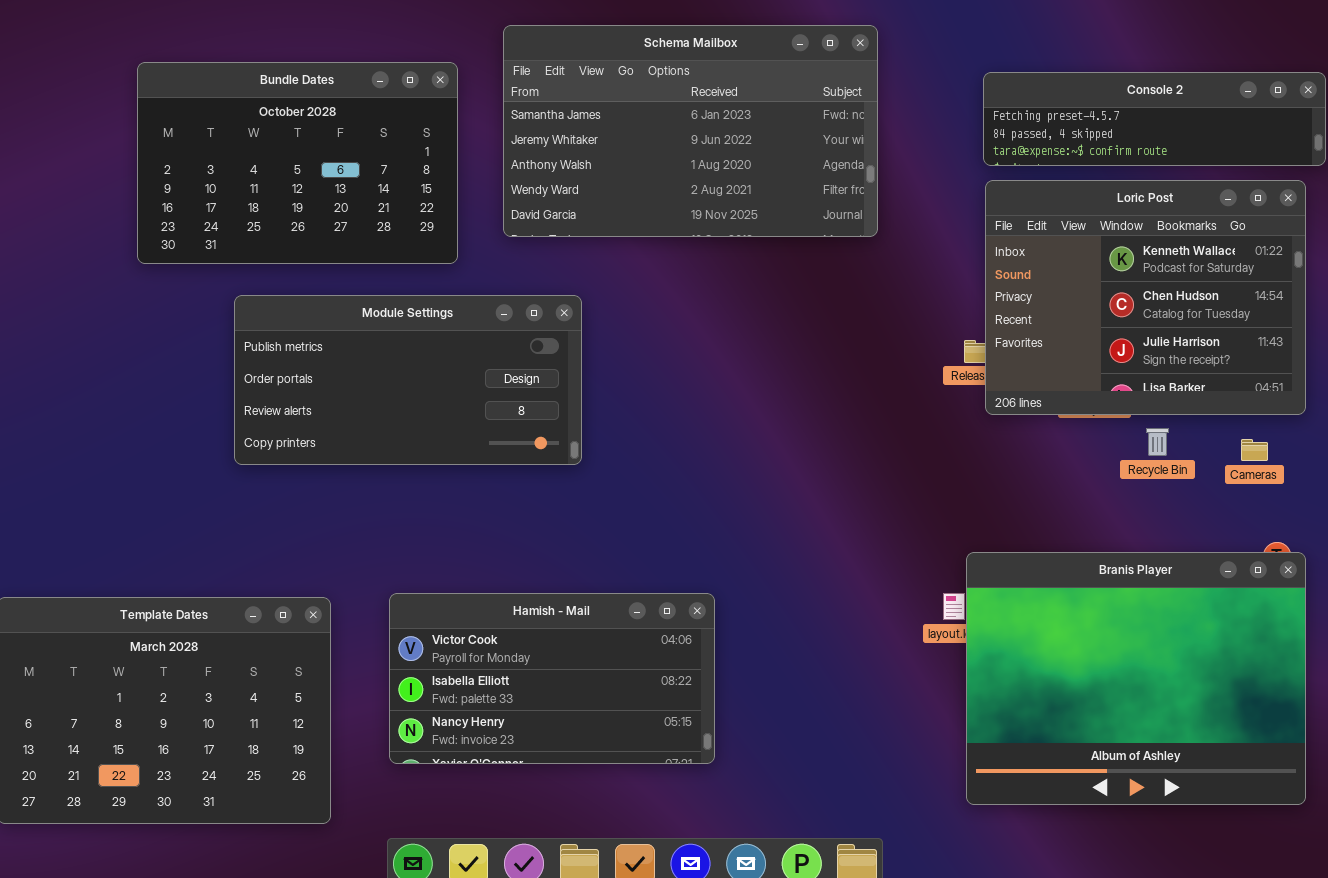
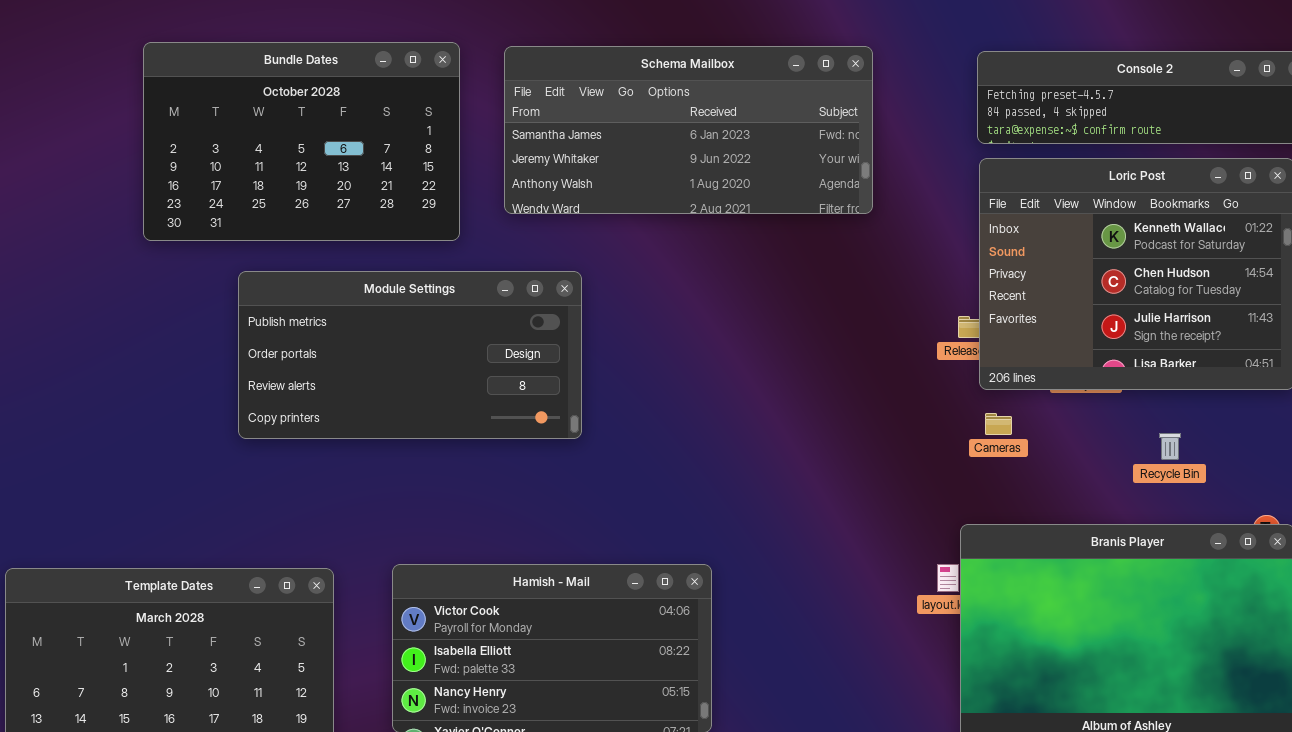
Schema Mailbox: [503,25,878,237] -> [504,46,873,214], resized
Recycle Bin: [1146,428,1169,456] -> [1159,433,1181,460], moved
Cameras: [1241,439,1268,461] -> [985,413,1012,435], moved

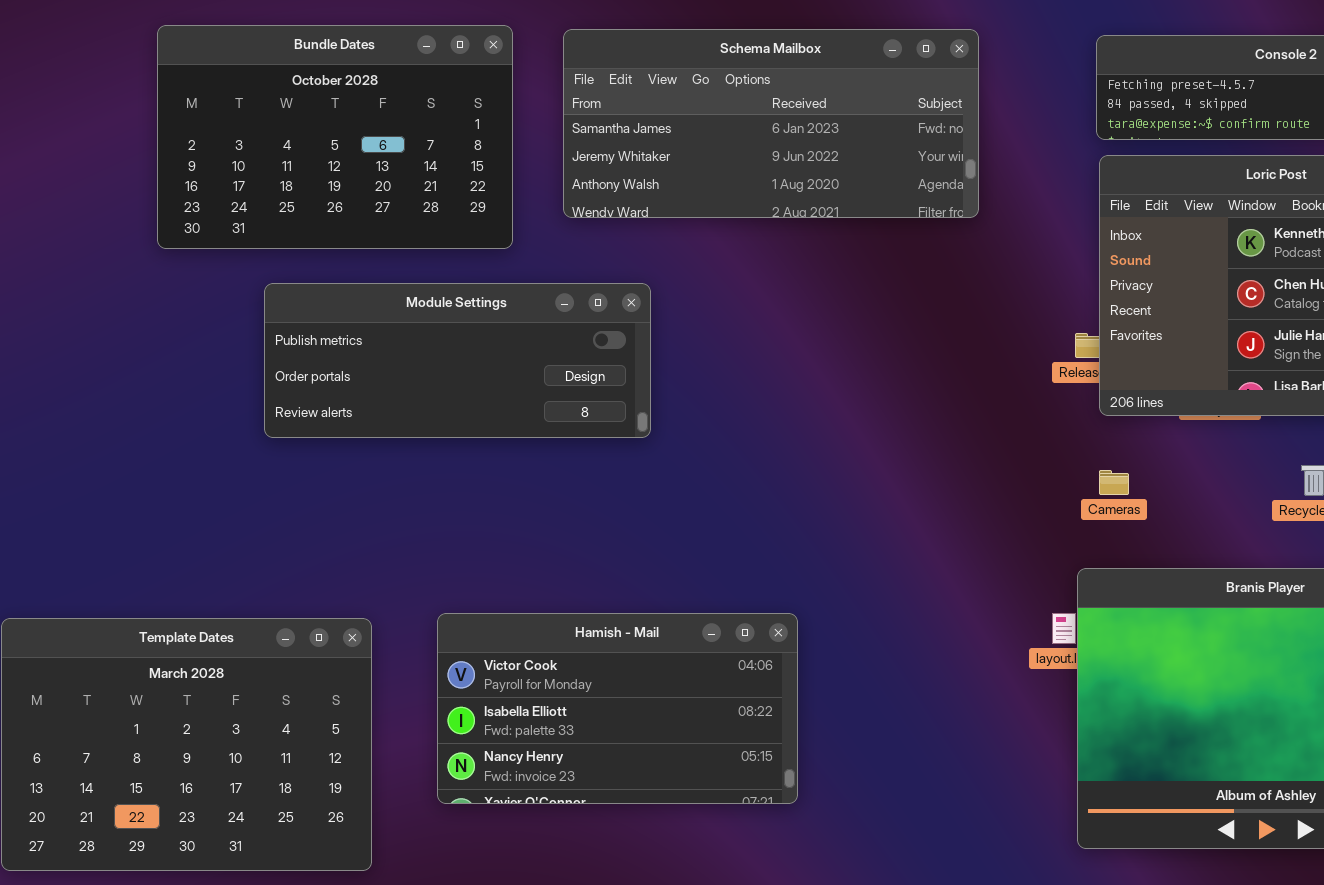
Module Settings: [238,271,582,439] -> [264,283,651,438], resized
Cameras: [985,413,1012,435] -> [1099,470,1129,495], moved

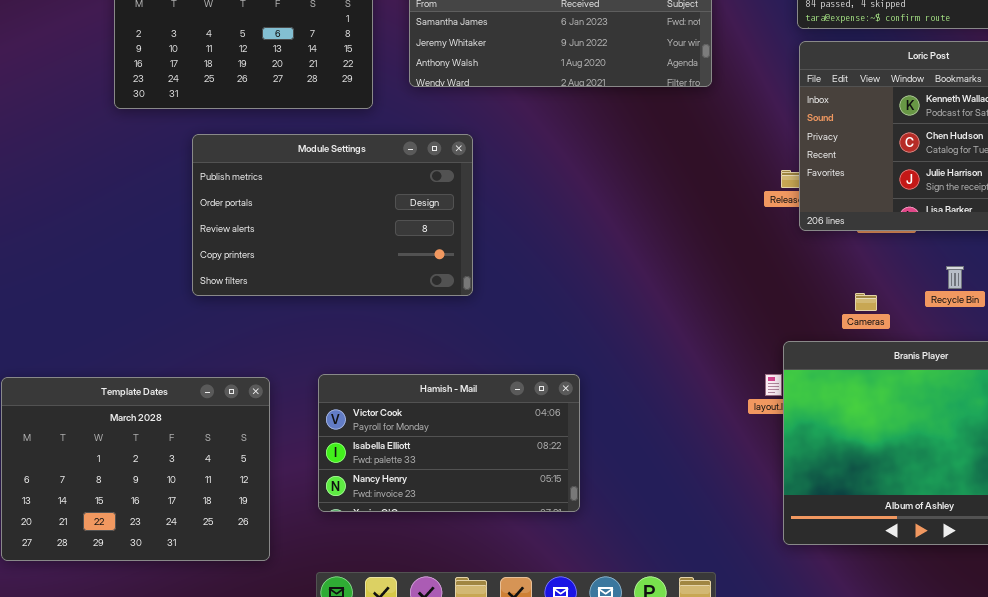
Module Settings: [264,283,651,438] -> [192,134,473,296], resized
Cameras: [1099,470,1129,495] -> [855,293,877,311], moved

